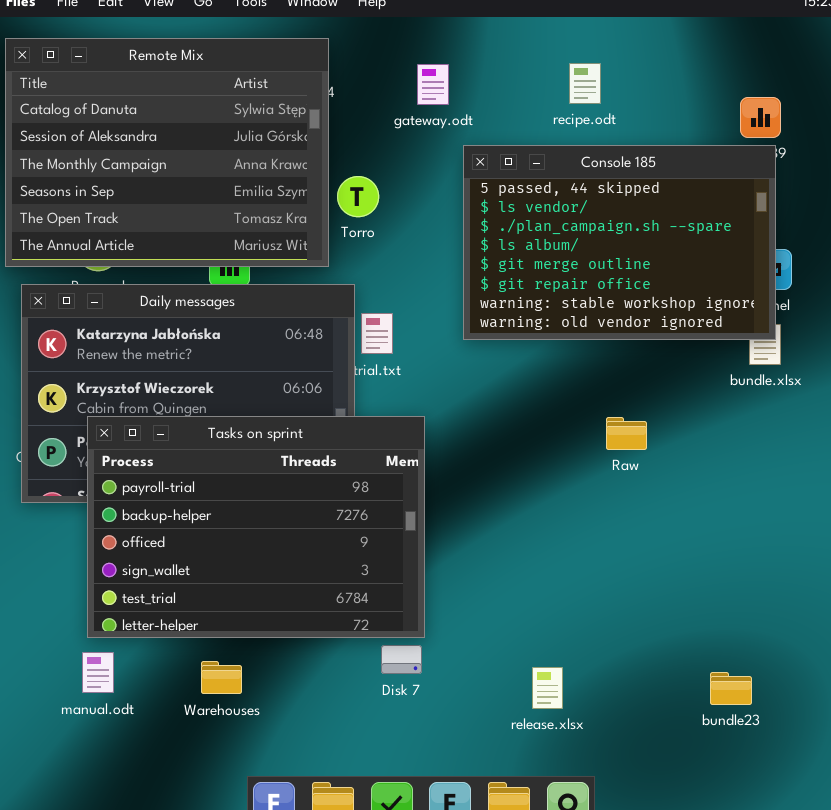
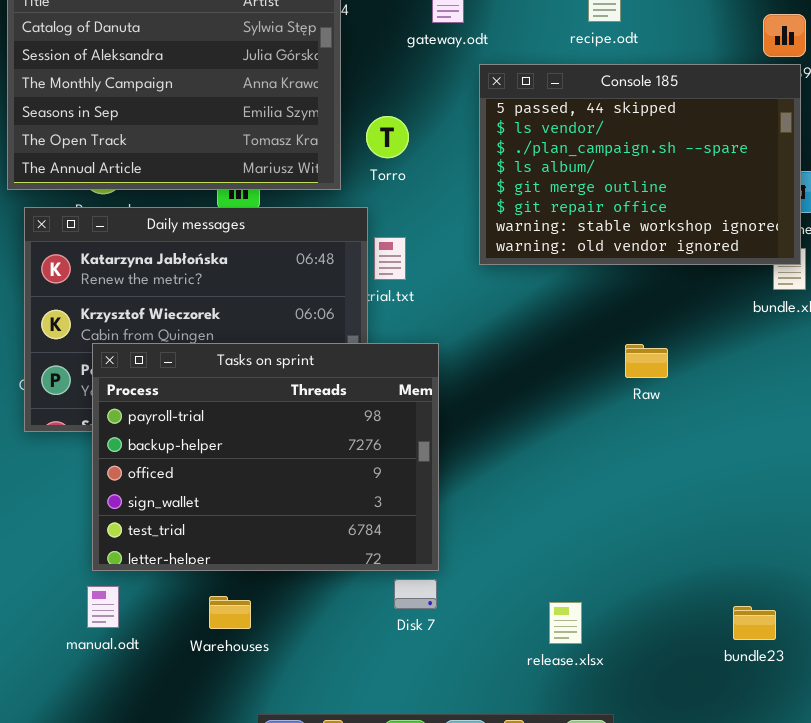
Torro: [337,176,379,217] -> [366,116,409,158], moved

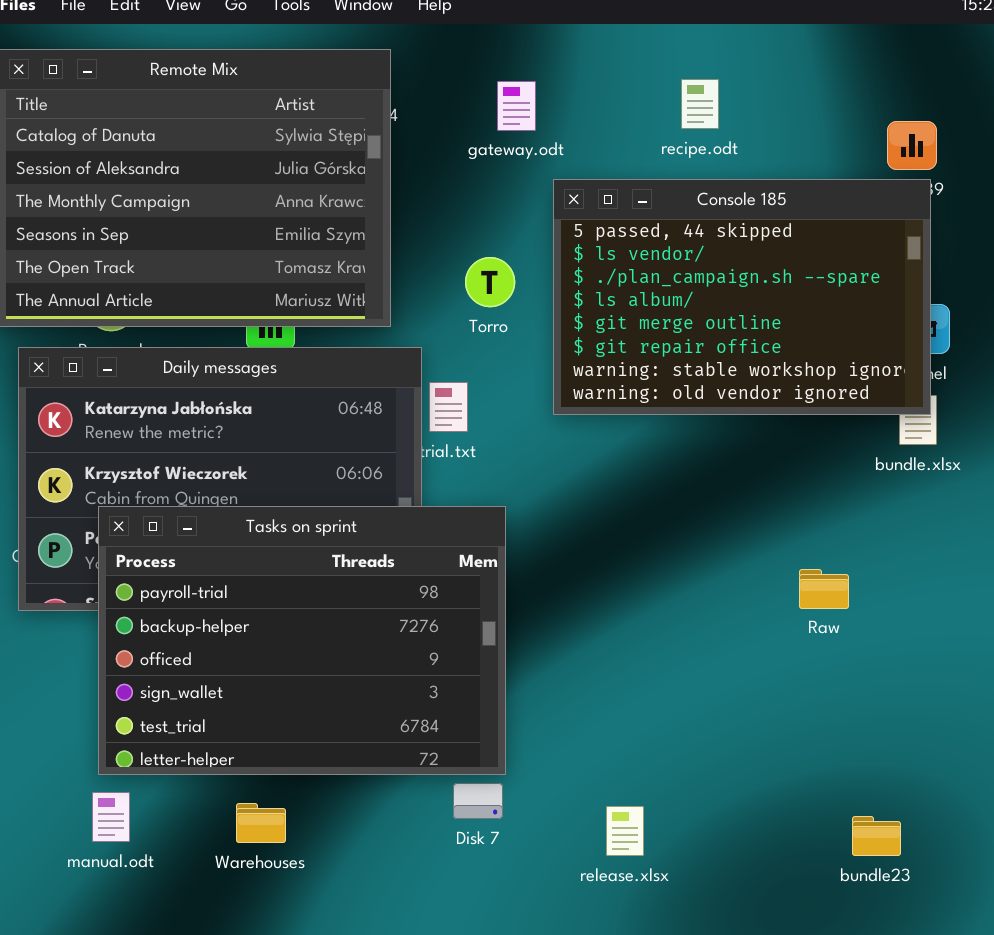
Torro: [366,116,409,158] -> [465,257,515,307], moved
Raw: [625,344,668,378] -> [799,569,849,609], moved
release.xlsx: [549,602,582,644] -> [606,806,644,856], moved

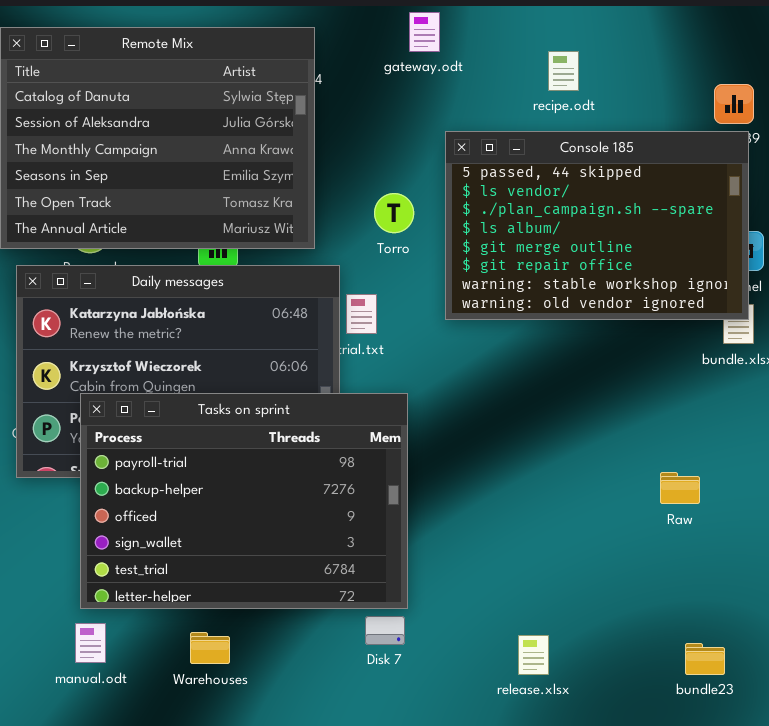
gateway.odt: [497,81,536,131] -> [409,12,440,52], moved
Raw: [799,569,849,609] -> [660,472,700,504], moved
release.xlsx: [606,806,644,856] -> [518,635,549,675], moved

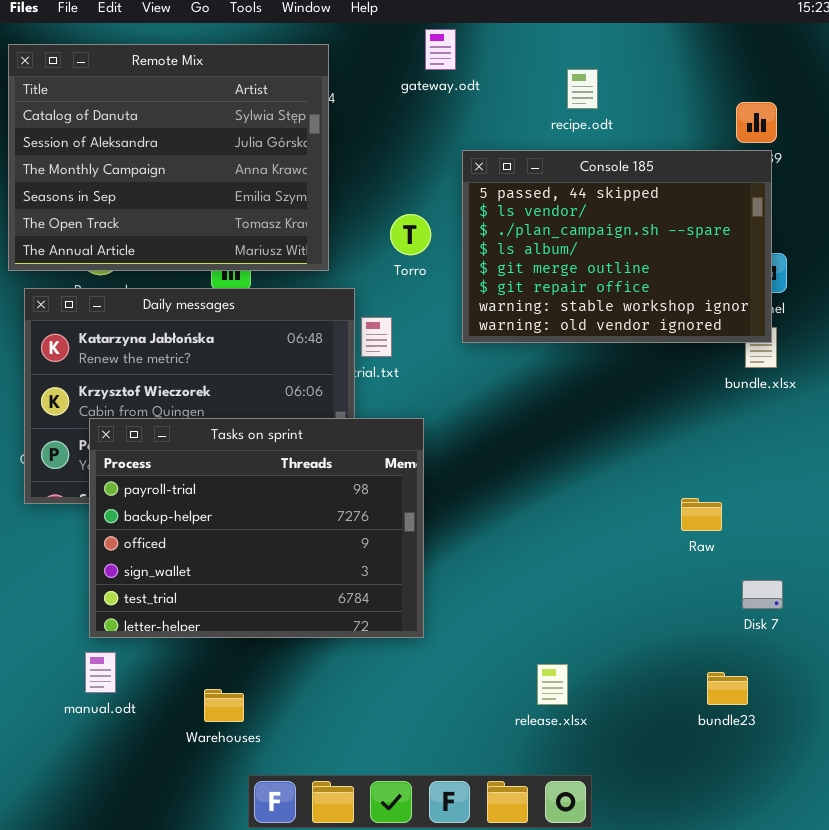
Disk 7: [365,616,405,645] -> [742,580,783,609], moved
Warehouses: [190,632,230,664] -> [204,689,244,722], moved

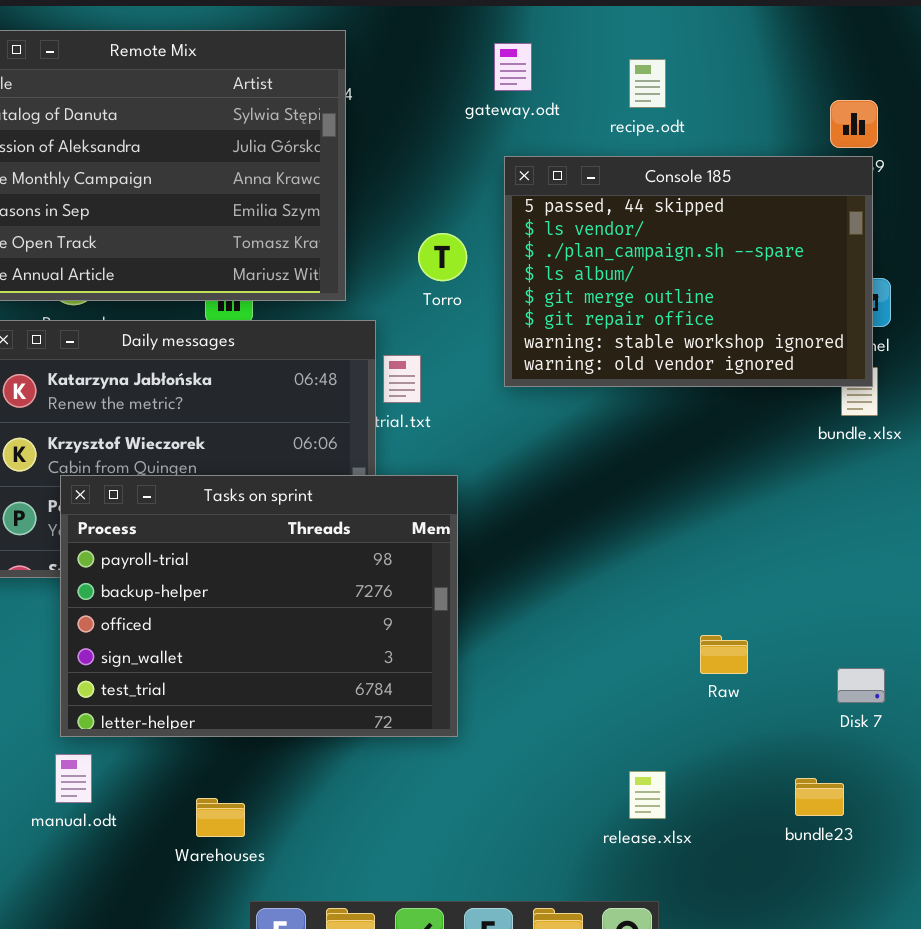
gateway.odt: [425,29,456,70] -> [494,43,532,91], moved
Raw: [681,498,722,531] -> [700,635,748,674], moved
release.xlsx: [537,664,568,705] -> [629,771,666,819], moved

